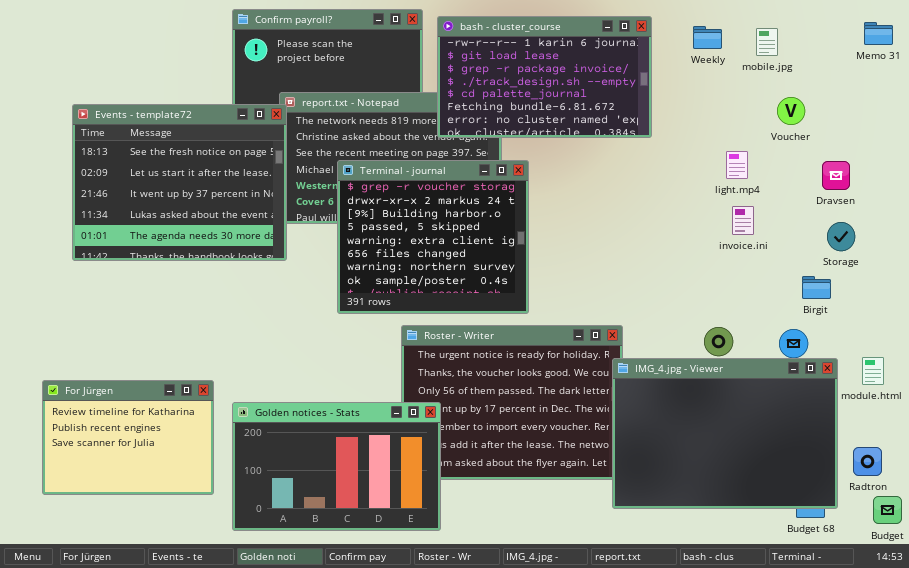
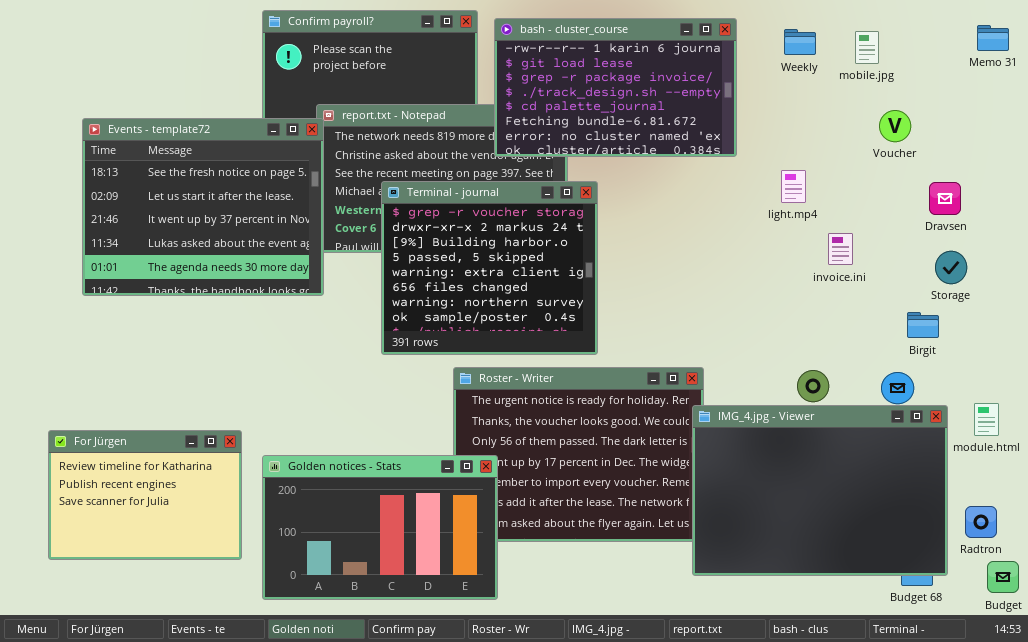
light.mp4: [726,151,748,179] -> [781,170,806,203], moved

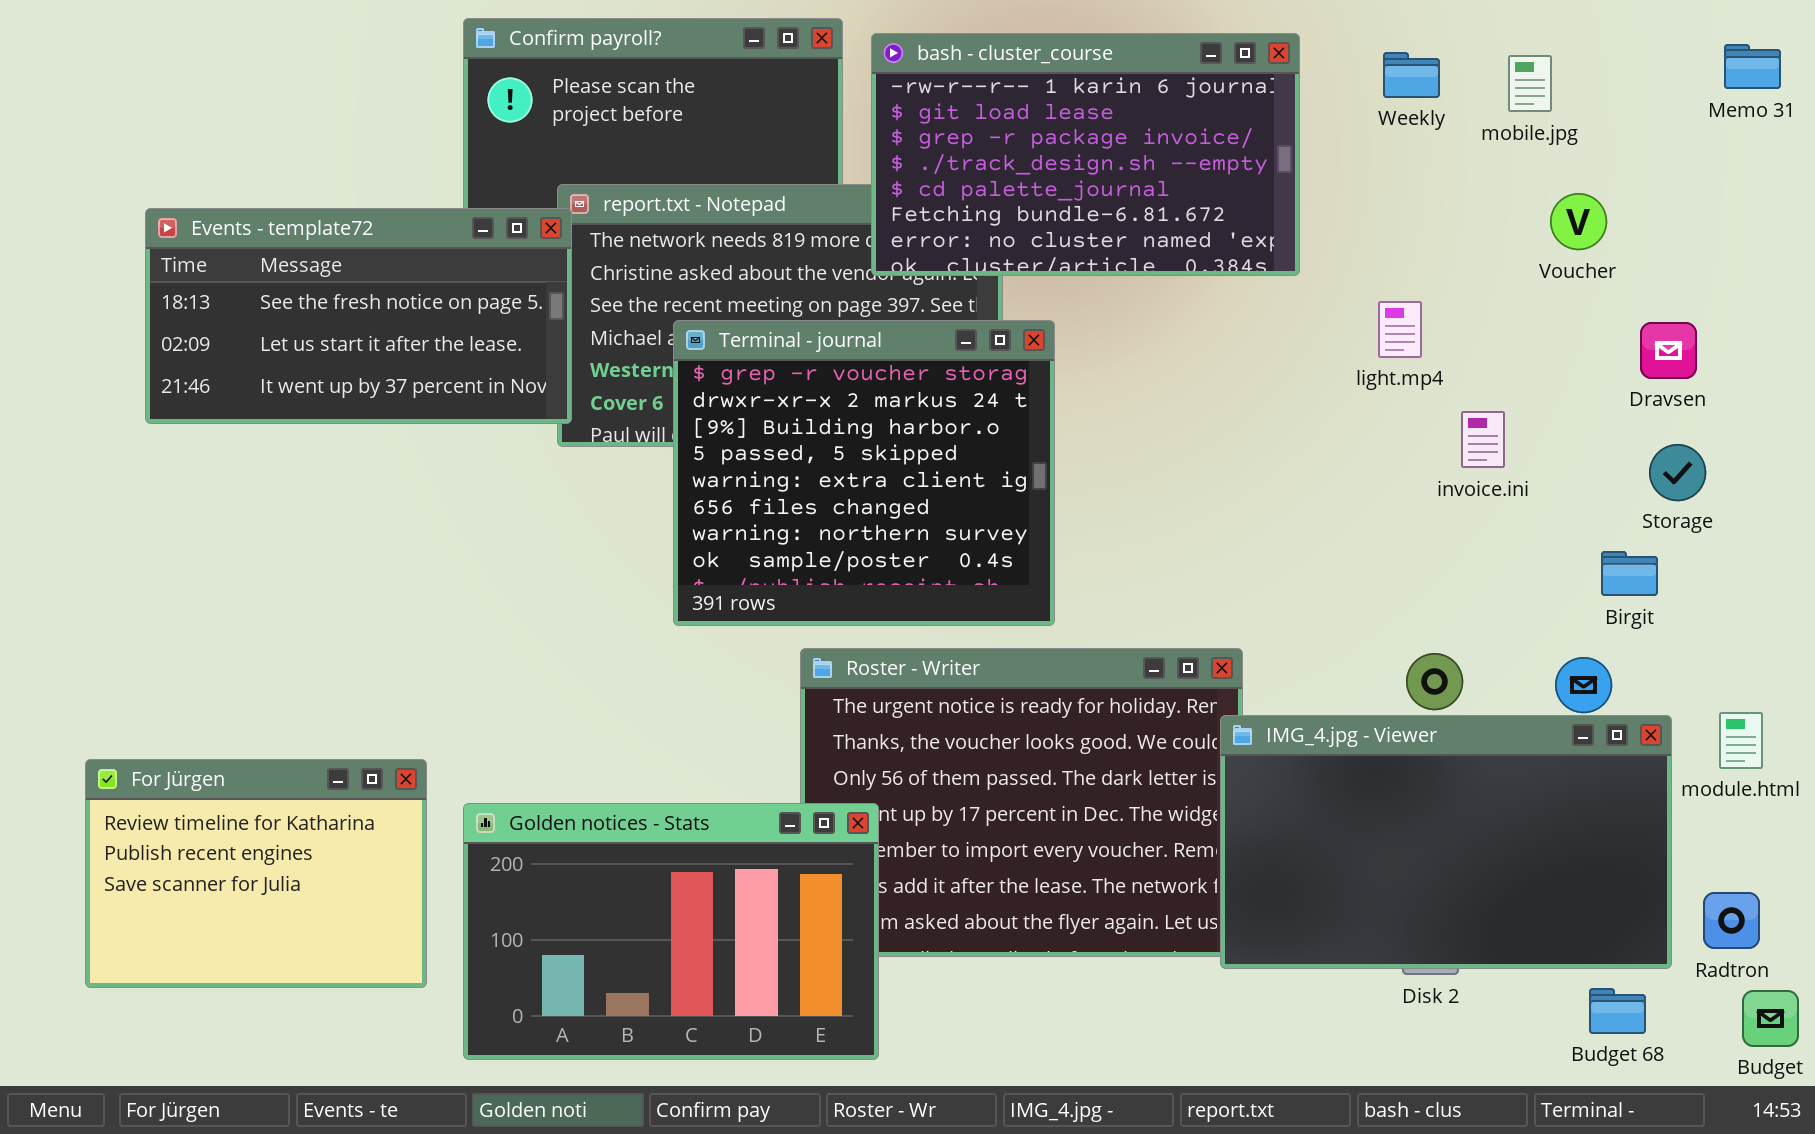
Events - template72: [82,118,324,296] -> [145,208,572,424], resized
IMG_4.jpg - Viewer: [692,405,948,576] -> [1220,715,1672,969], resized

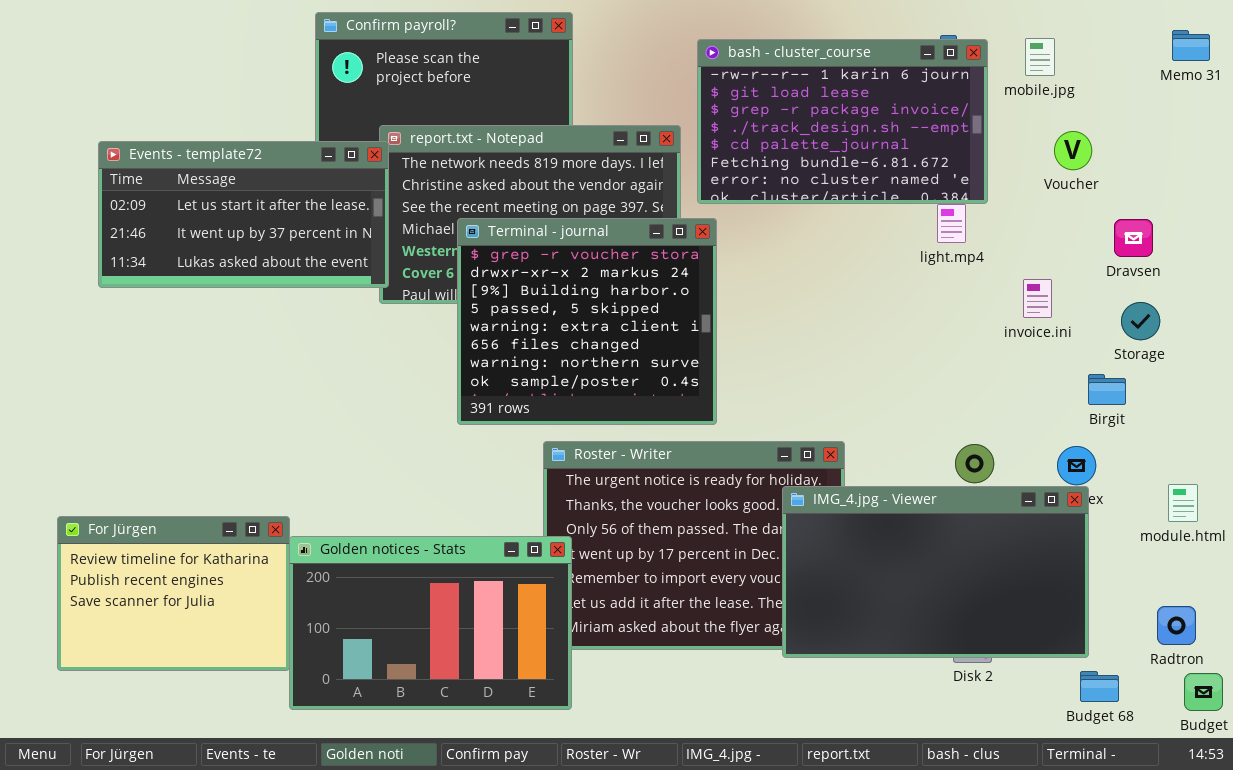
bash - cluster_course: [871,33,1300,276] -> [697,39,988,204], moved
Events - template72: [145,208,572,424] -> [98,141,389,288], scrolled down 1 row
invoice.ini: [1461,411,1505,468] -> [1023,279,1052,318], moved
IMG_4.jpg - Viewer: [1220,715,1672,969] -> [782,486,1089,658], moved
Golden notices - Stats: [463,803,879,1060] -> [289,536,572,710], moved

